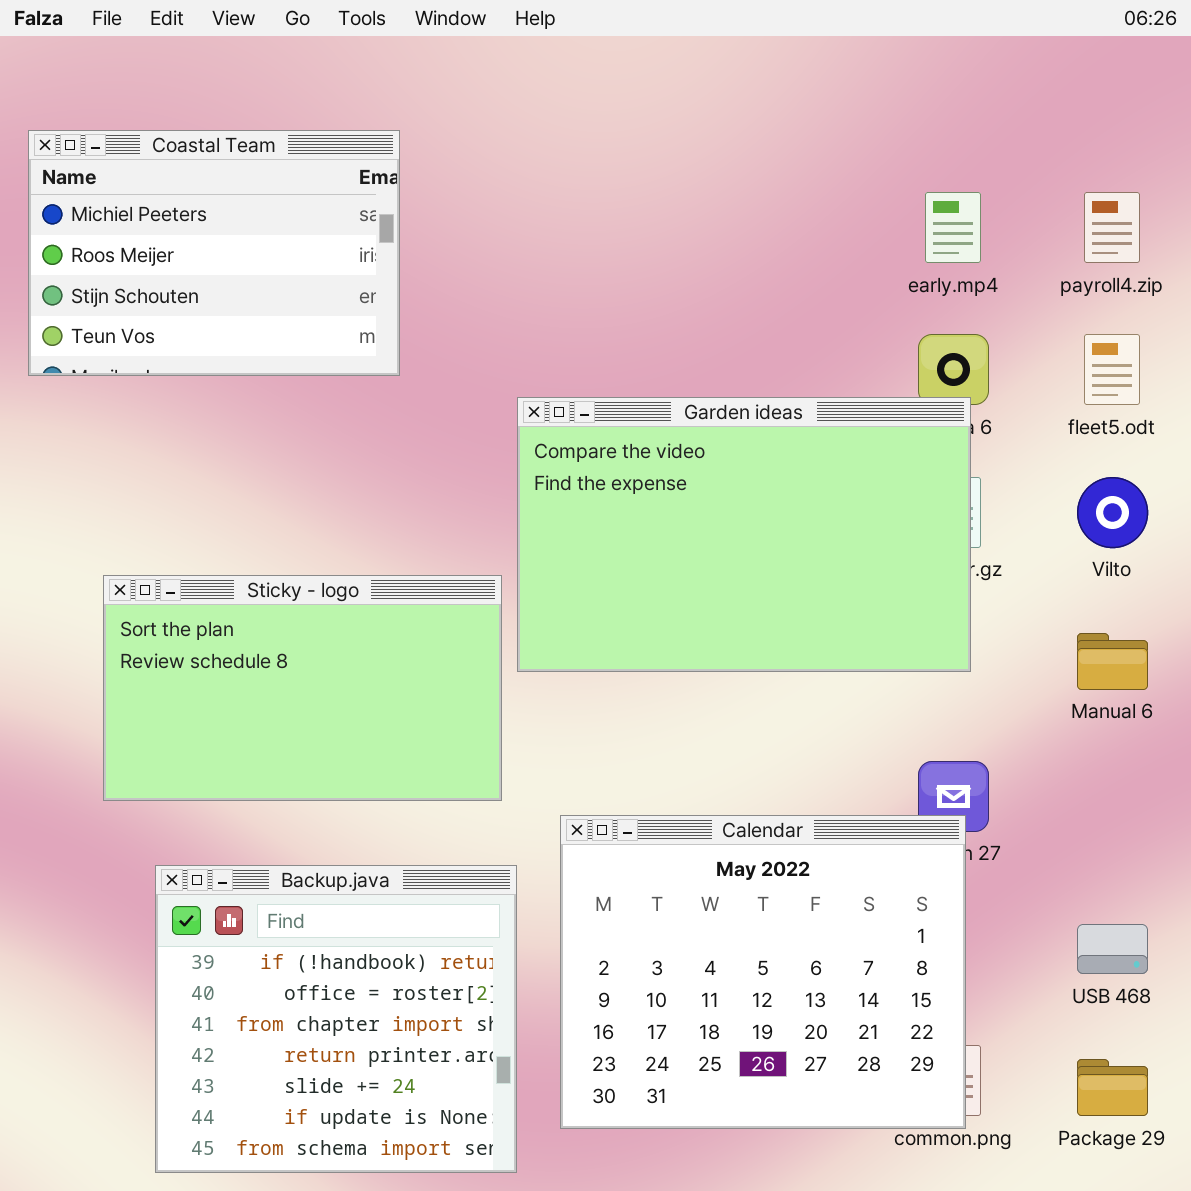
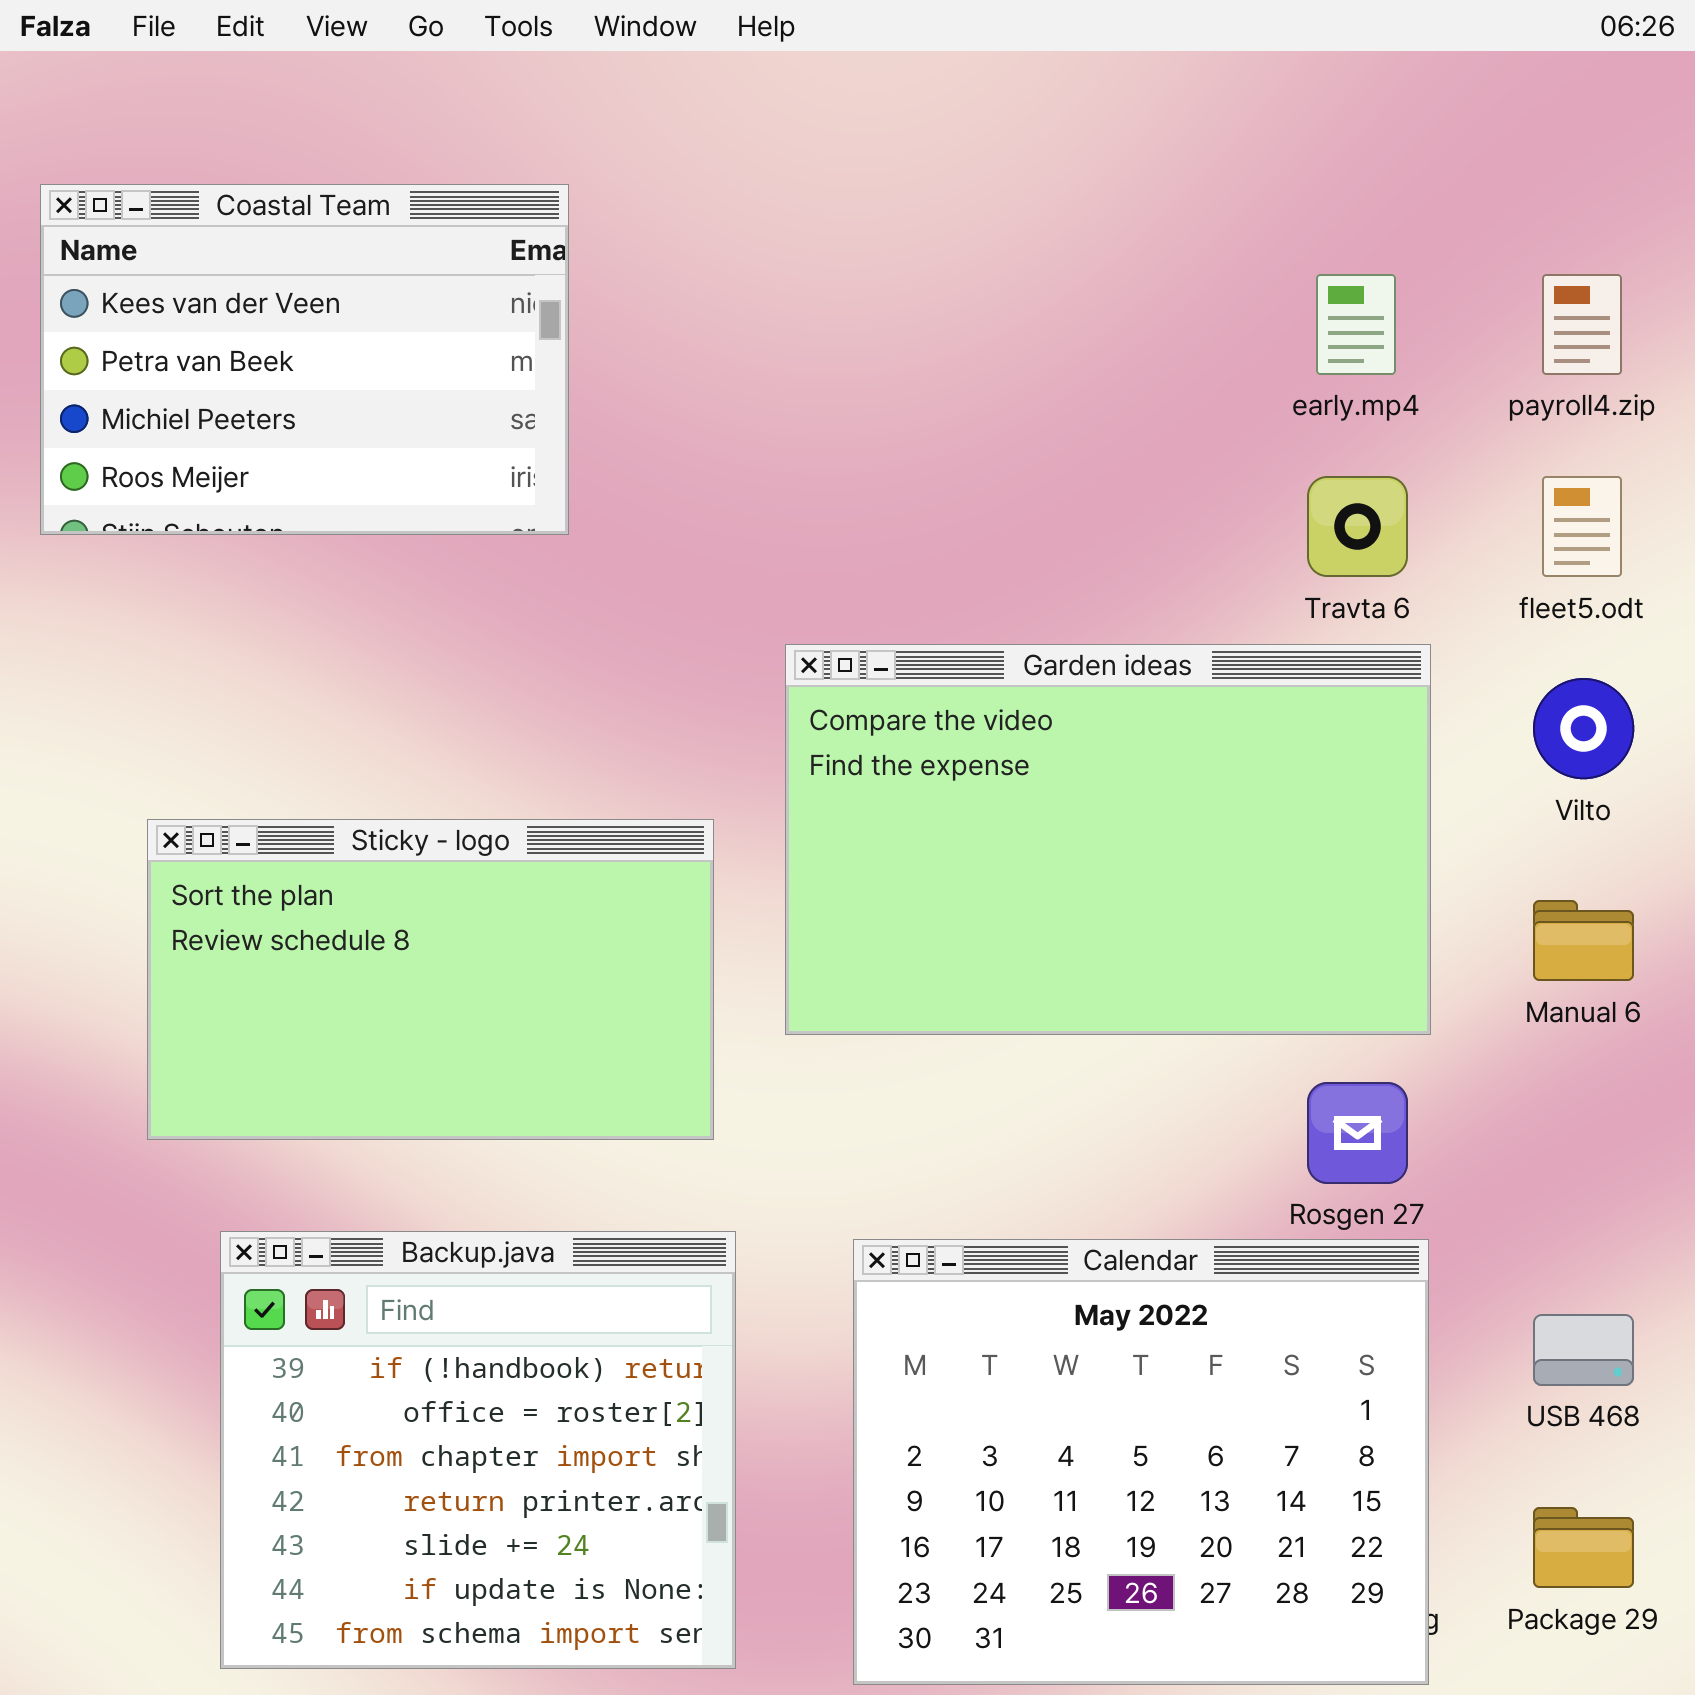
Coastal Team: [28,130,400,376] -> [40,184,569,535], scrolled up 2 rows
Garden ideas: [517,397,971,672] -> [785,644,1431,1035], moved
Calendar: [560,815,966,1129] -> [853,1239,1429,1685], moved

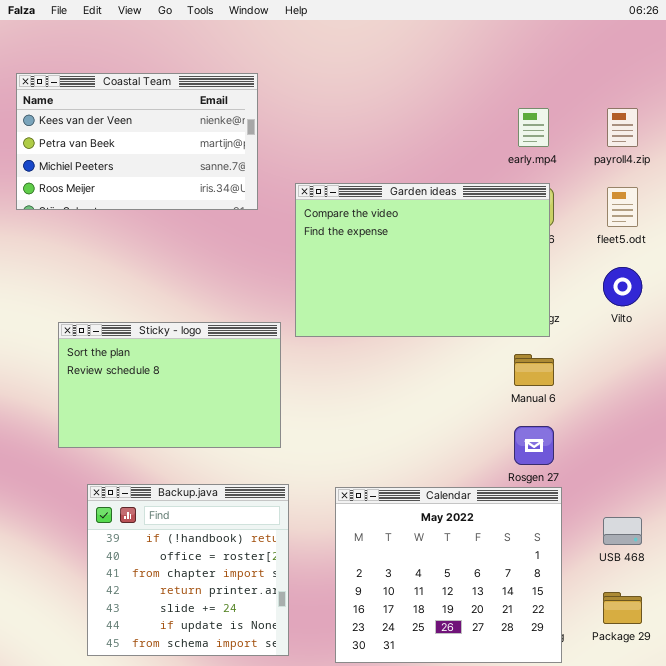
Coastal Team: [40,184,569,535] -> [16,73,258,210], resized
Garden ideas: [785,644,1431,1035] -> [295,183,550,337], moved
Manual 6: [1533,900,1634,981] -> [514,354,554,386], moved

